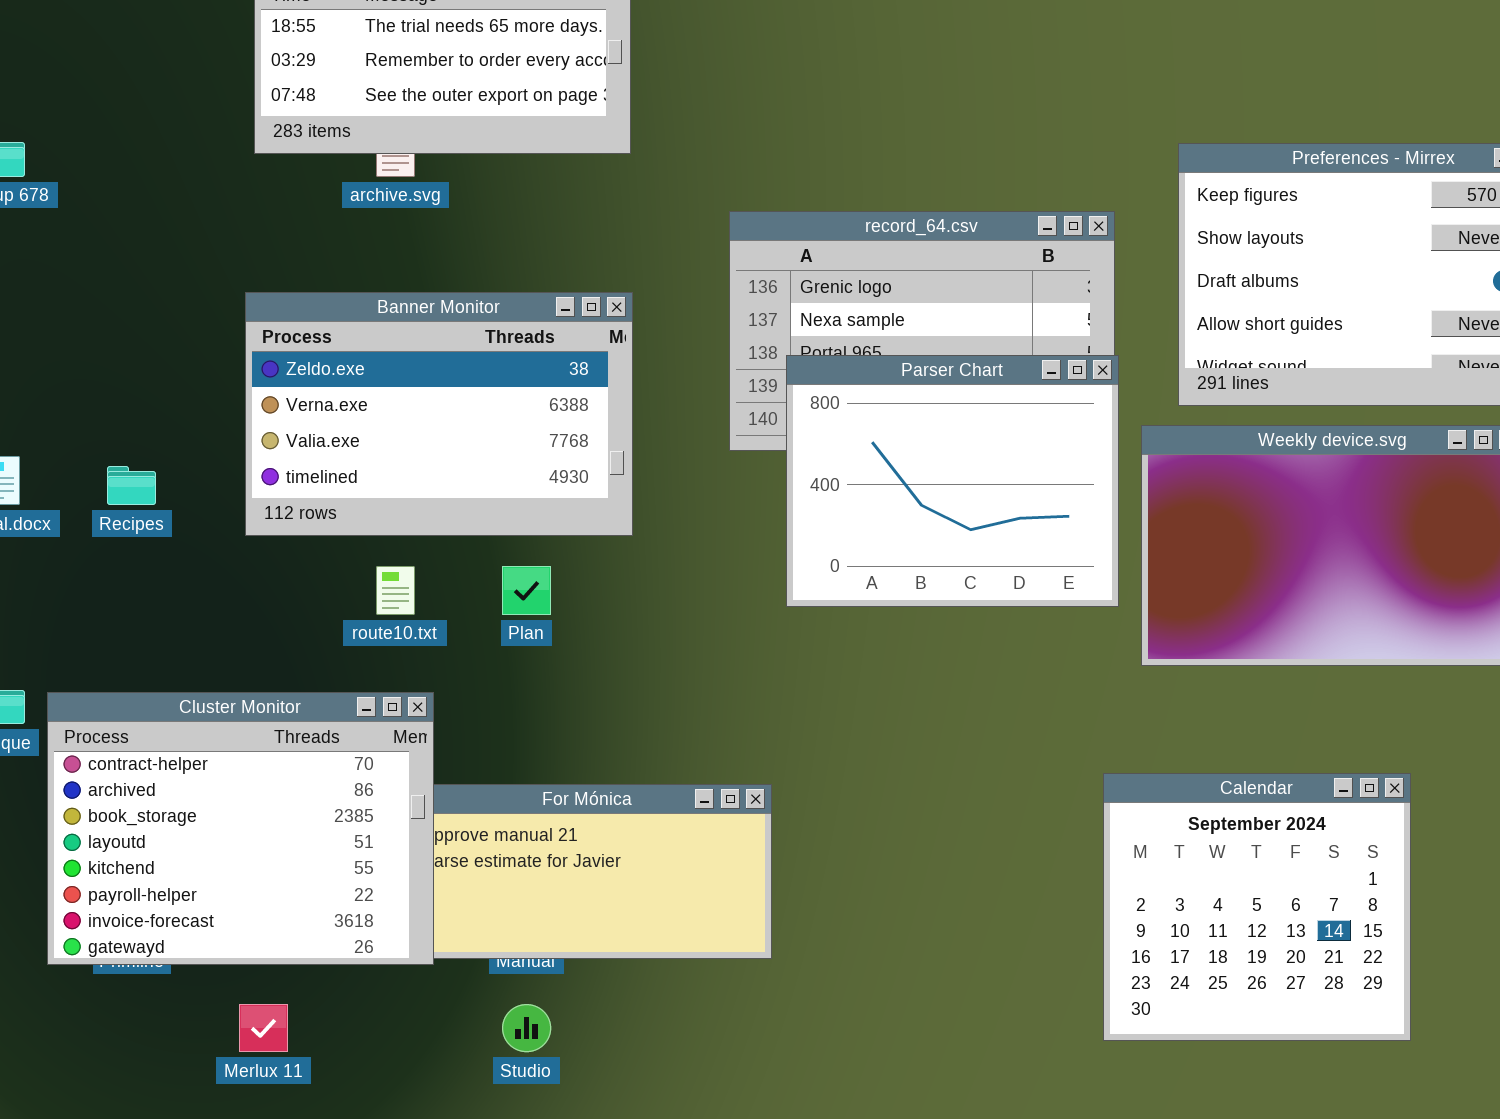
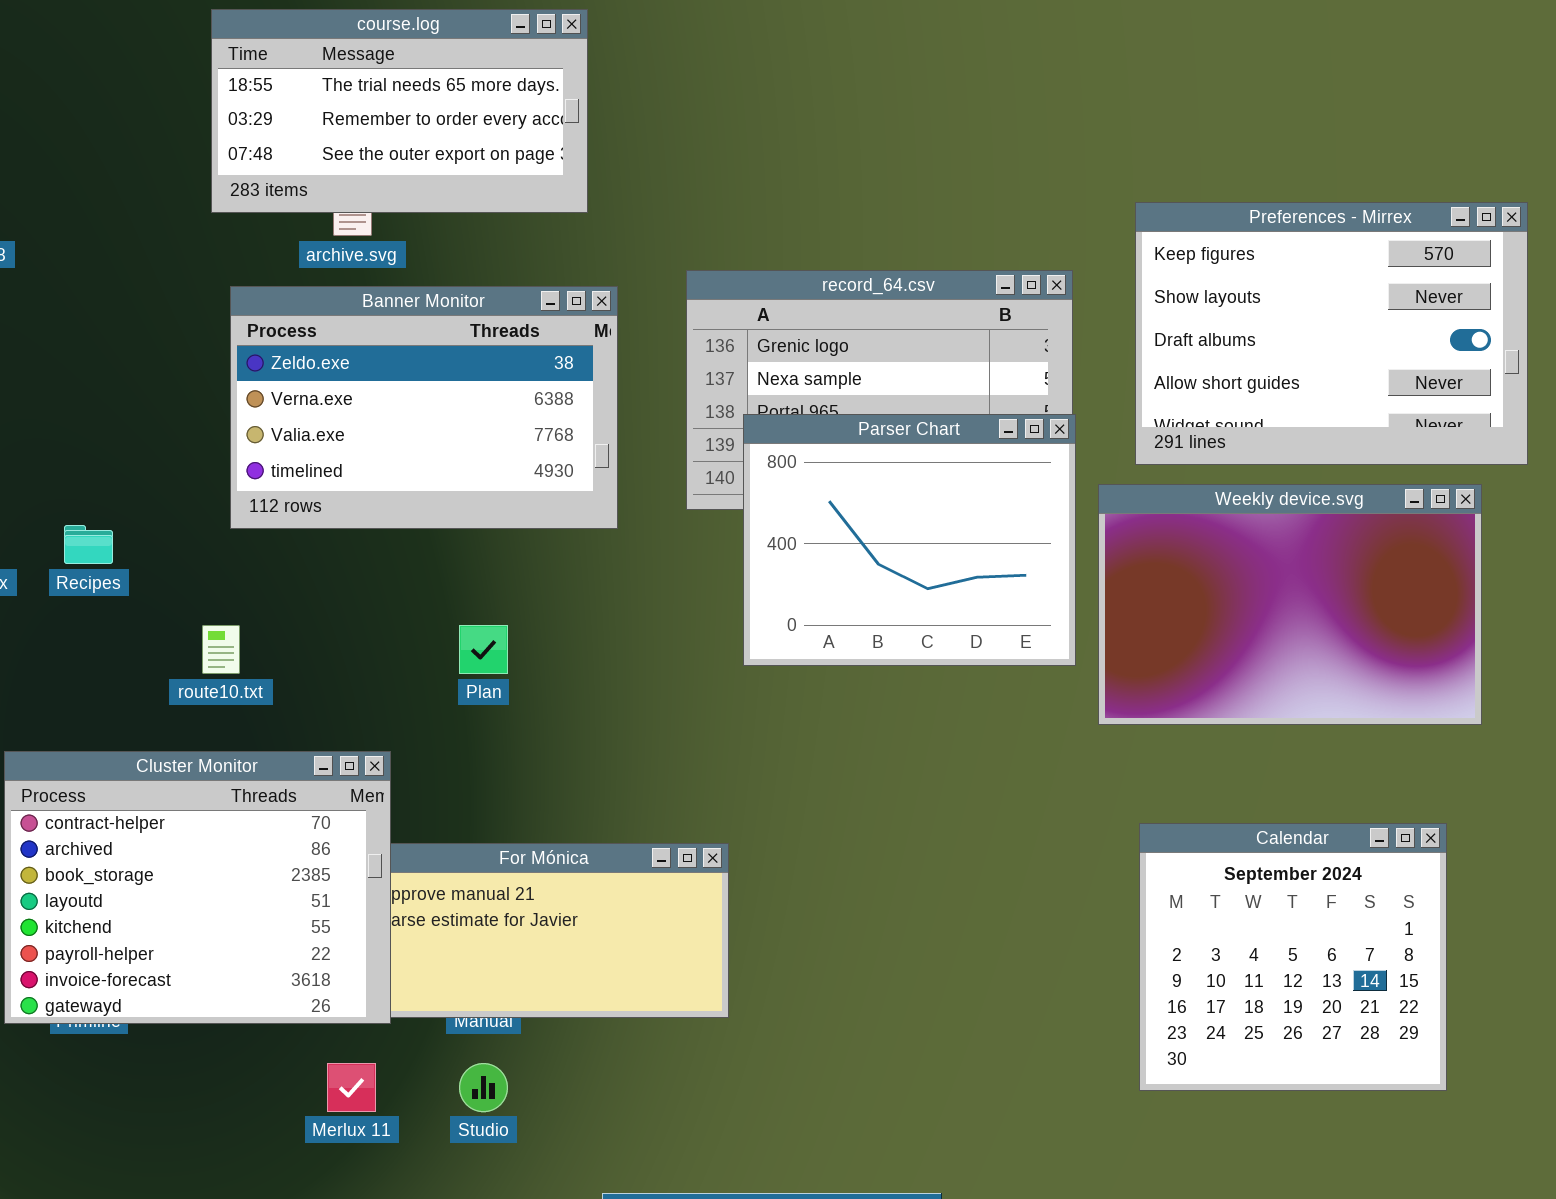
Banner Monitor: [245,292,633,536] -> [230,286,618,529], moved
route10.txt: [376,566,415,615] -> [202,625,240,674], moved
Calendar: [1103,773,1411,1041] -> [1139,823,1447,1091], moved
Merlux 11: [239,1004,288,1052] -> [327,1063,376,1112], moved

